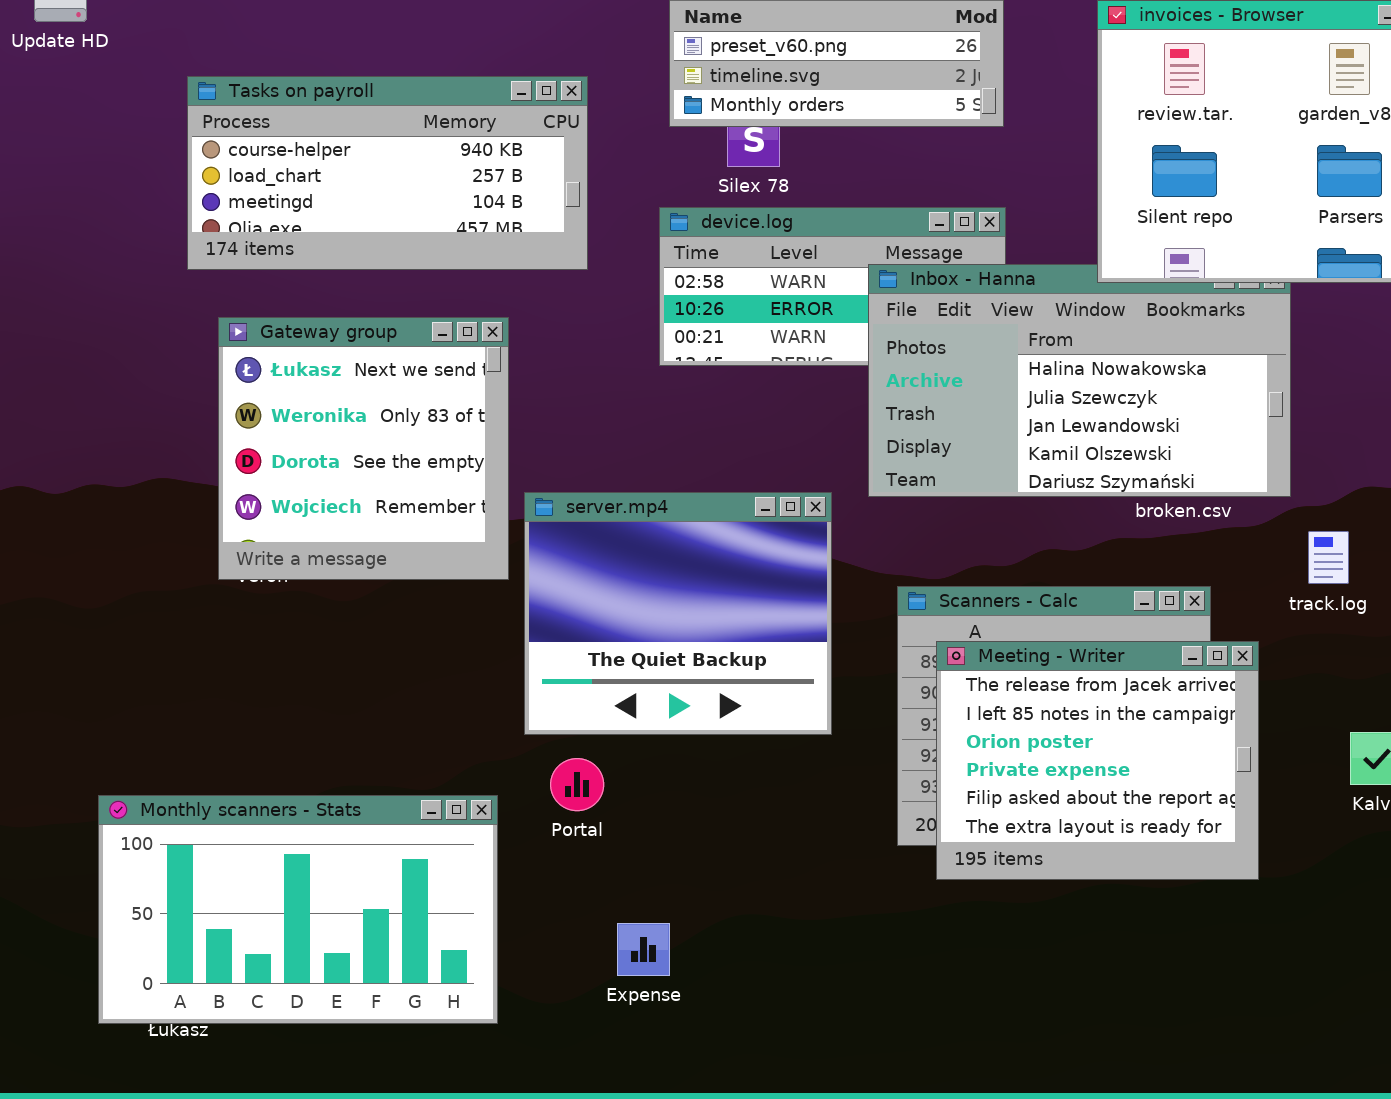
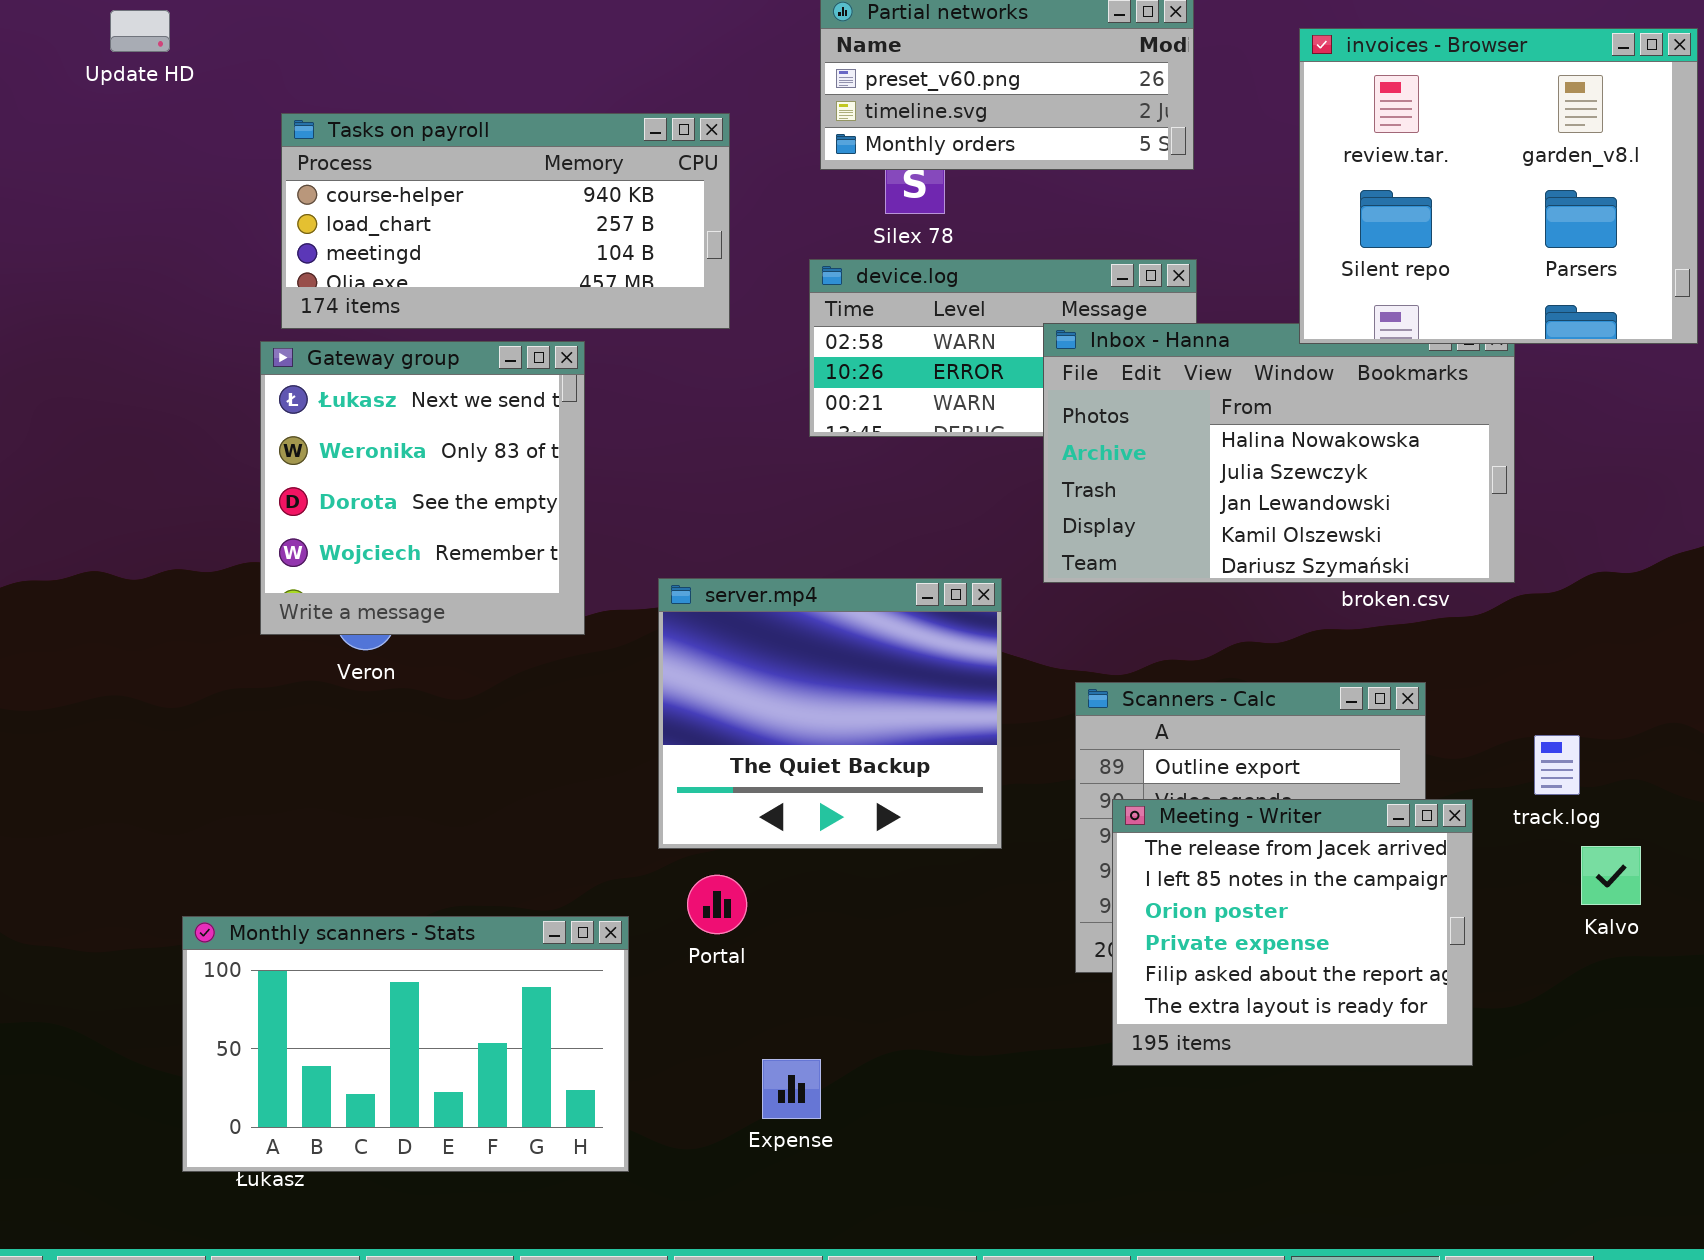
Gateway group: [218,317,509,580] -> [260,341,585,635], moved
track.log: [1308,531,1349,584] -> [1534,735,1580,795], moved
Meeting - Writer: [936,641,1259,880] -> [1112,799,1473,1066], moved

